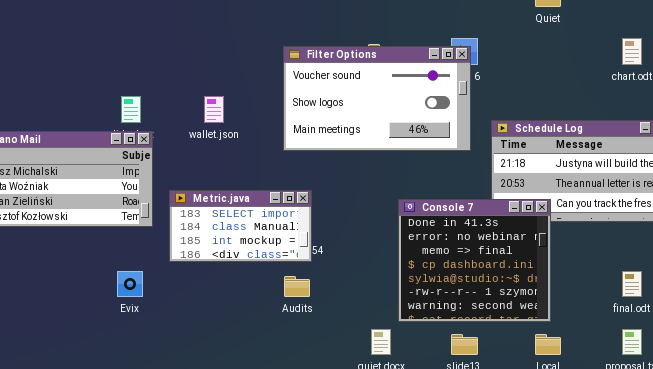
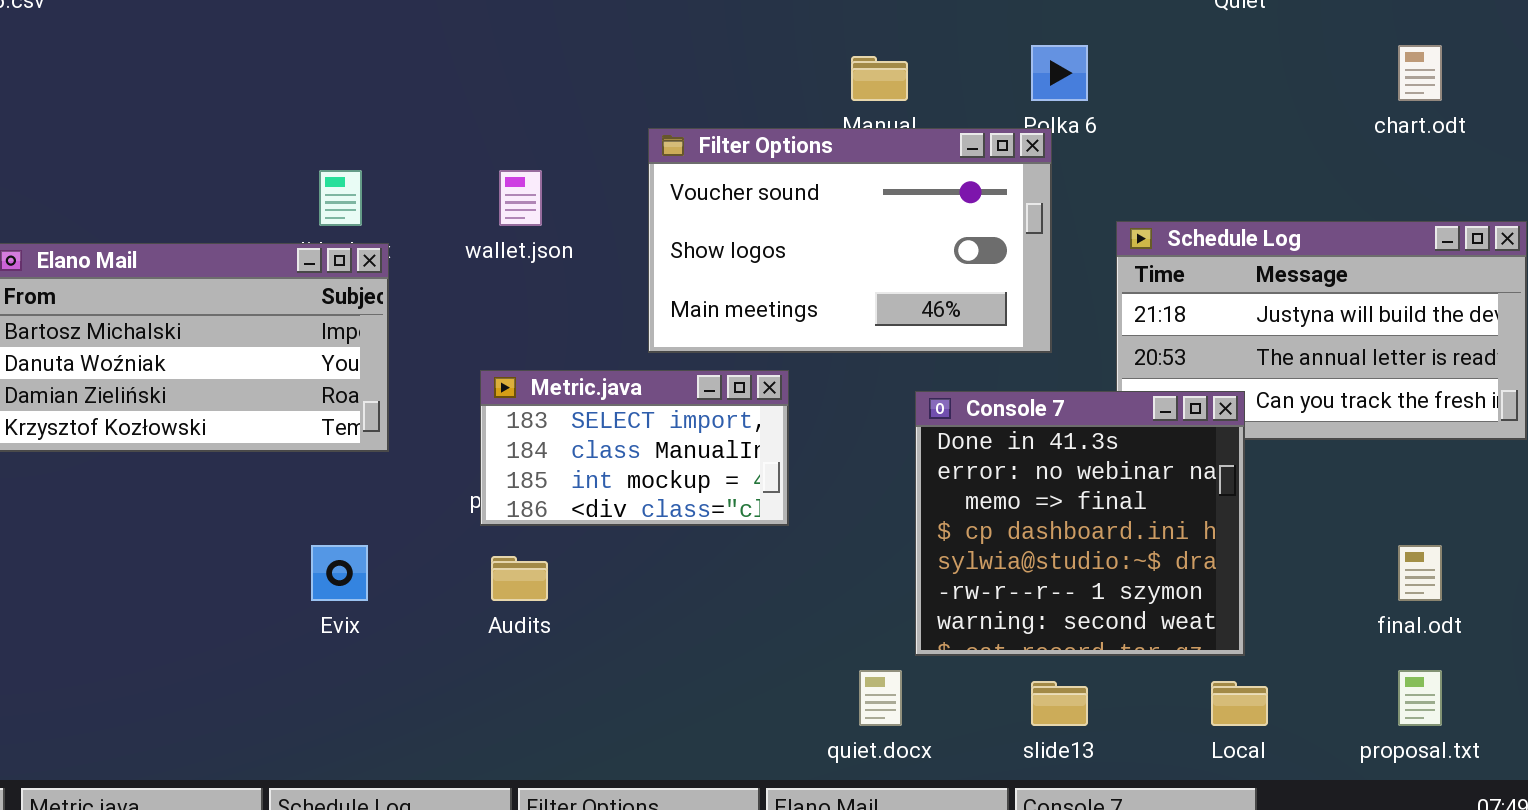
Filter Options: [283,46,471,151] -> [648,128,1052,353], moved
Metric.java: [169,190,312,262] -> [480,370,789,526], moved
Audits: [284,276,310,297] -> [491,556,548,601], moved

